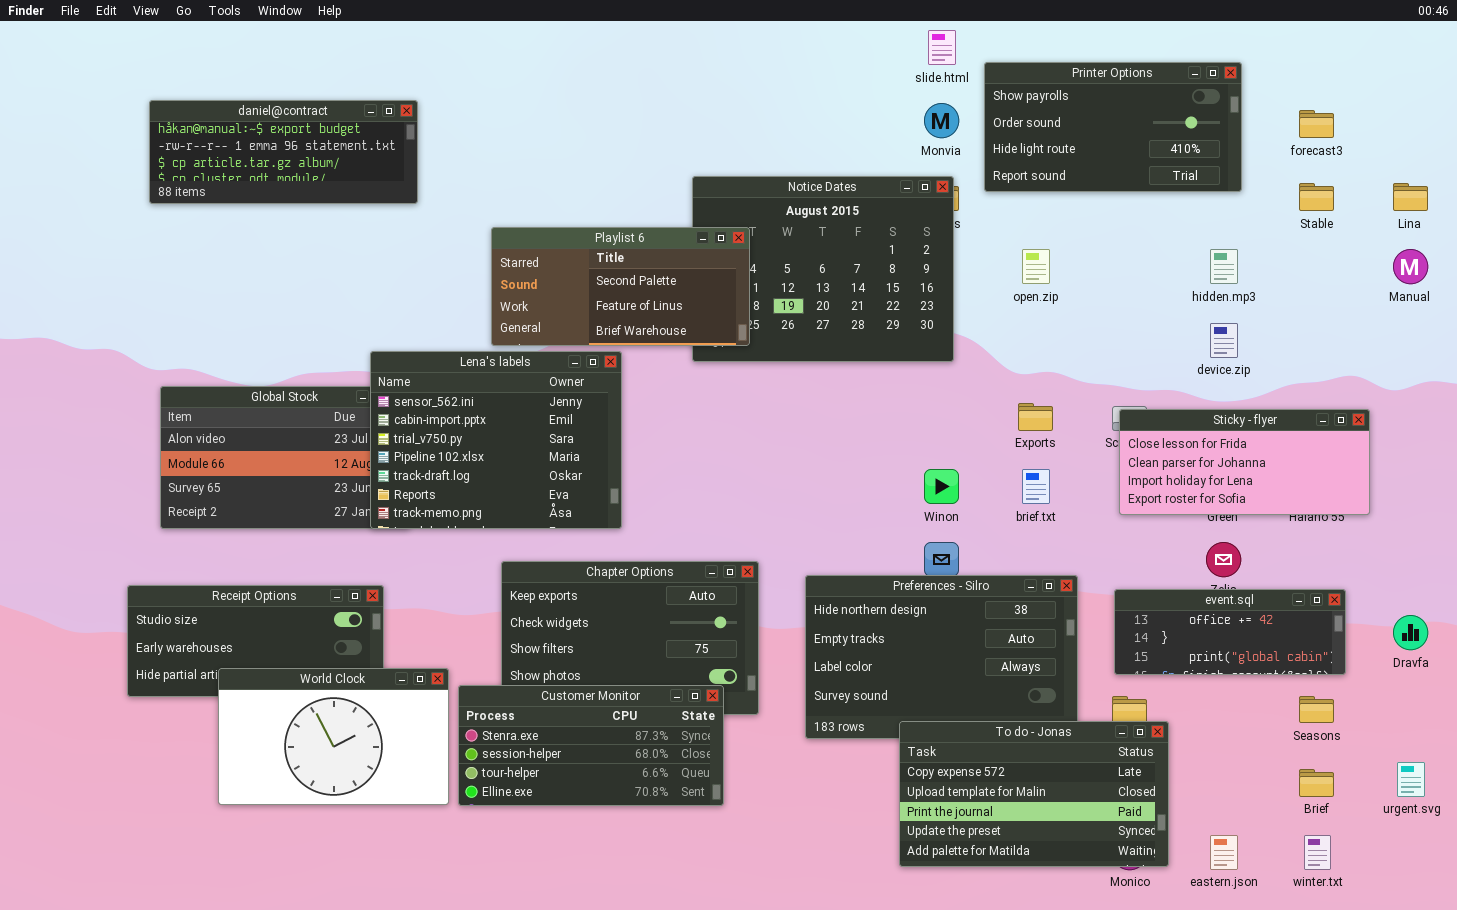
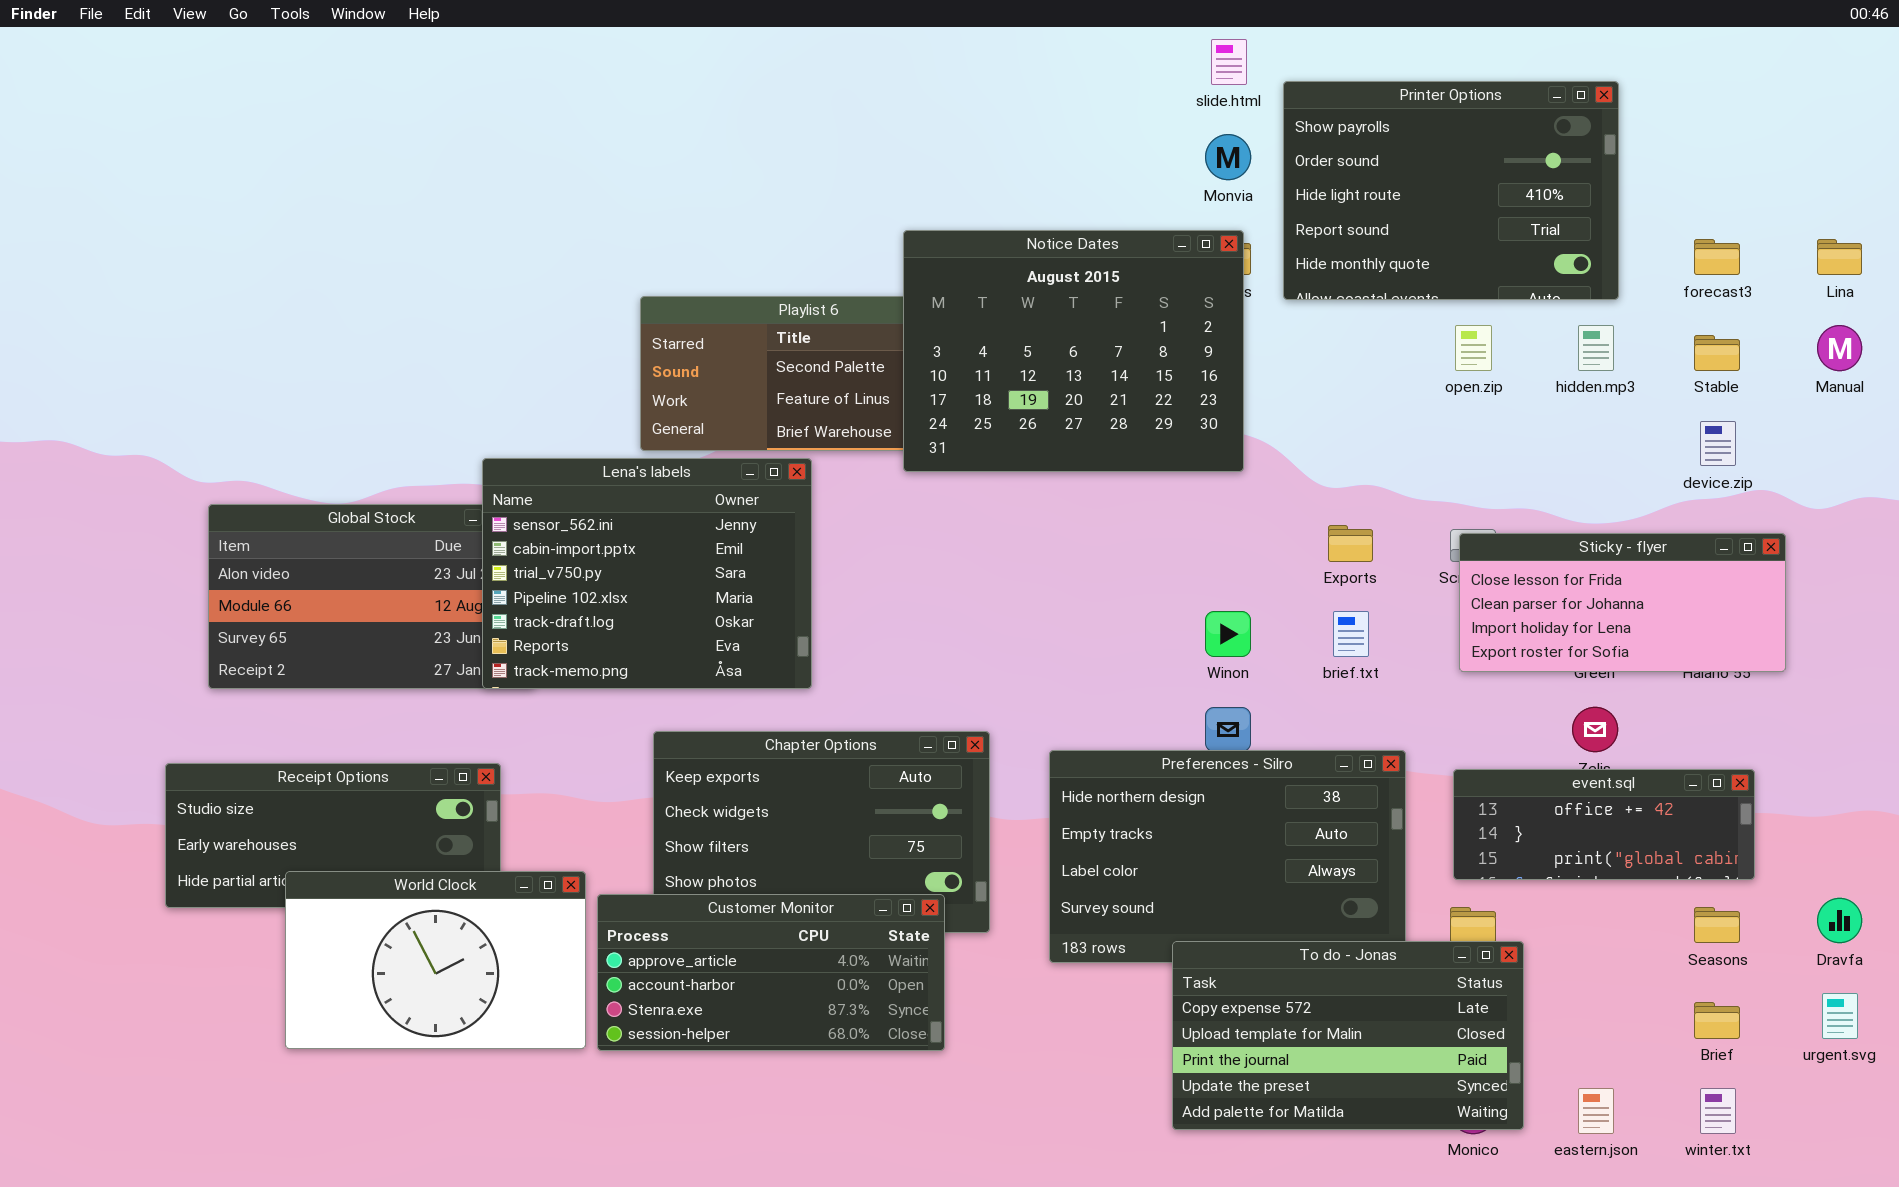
Printer Options: [984,62,1242,192] -> [1283,81,1619,300], resized
daniel@contract: [149,100,418,204] -> none, closed
forecast3: [1299,110,1334,138] -> [1694,239,1740,275], moved
Notice Dates: [692,176,954,362] -> [903,230,1244,472], raised
Stable: [1299,183,1334,211] -> [1694,335,1740,371], moved
open.zip: [1022,249,1050,284] -> [1455,325,1492,371], moved
device.zip: [1210,323,1238,358] -> [1700,421,1736,466], moved
Dravfa: [1393,615,1428,650] -> [1817,898,1862,943], moved
Customer Monitor: [458,685,724,806] -> [597,894,945,1051], scrolled up 2 rows

